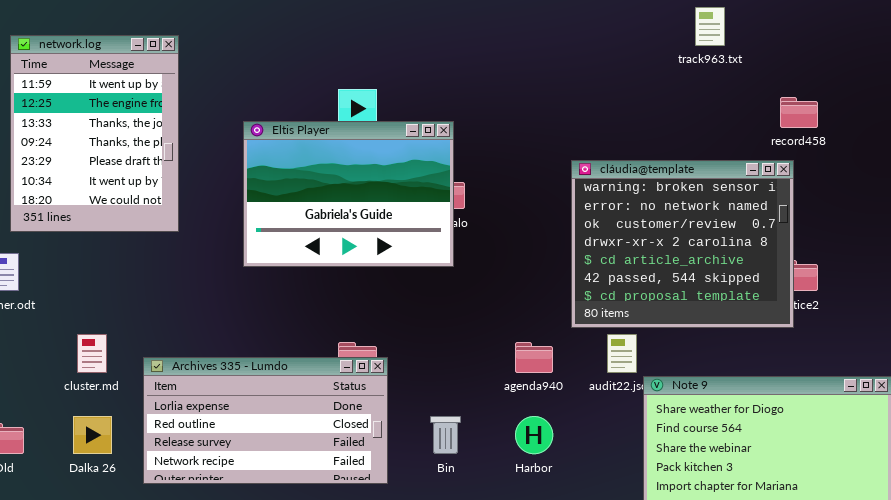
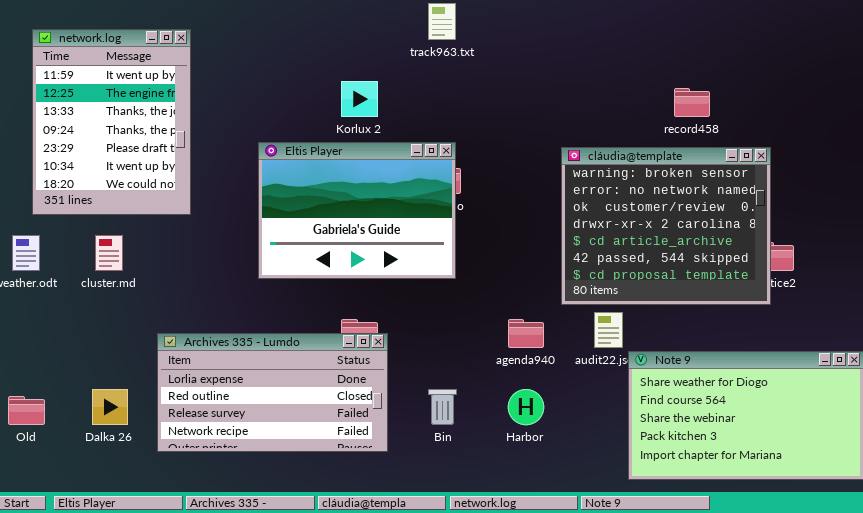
track963.txt: [695,7,725,46] -> [428,3,456,40], moved
record458: [780,97,818,128] -> [674,88,710,117], moved
Eltis Player: [243,121,454,267] -> [258,142,456,279], moved
cluster.md: [77,334,107,373] -> [95,235,123,271], moved

